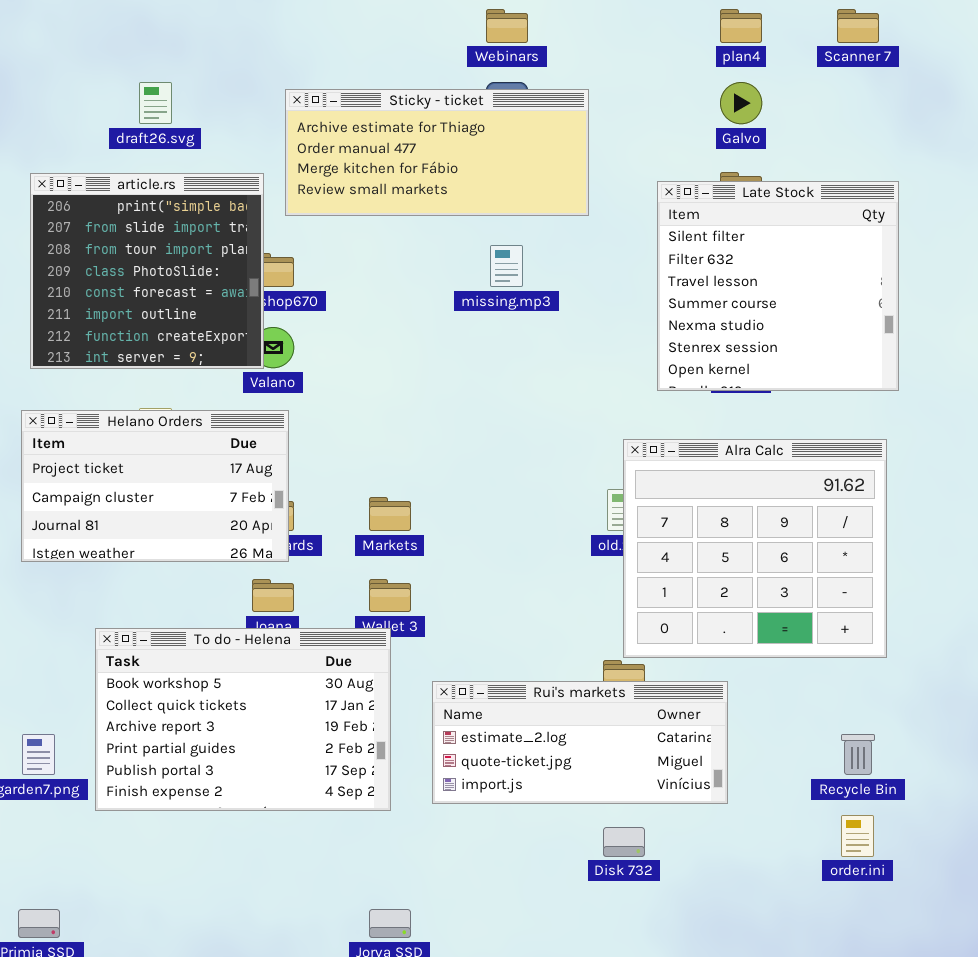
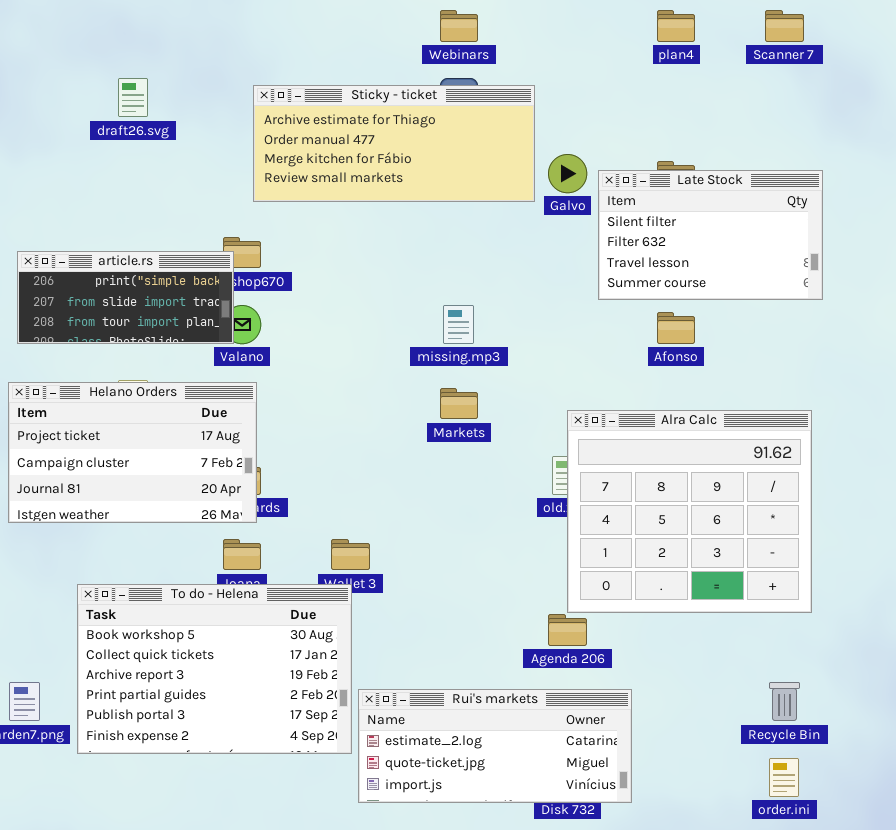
Galvo: [720,82,762,124] -> [548,154,587,193], moved
article.rs: [30,173,264,369] -> [17,251,234,344], resized
Late Stock: [657,181,899,391] -> [598,170,823,300], resized
missing.mp3: [490,245,523,287] -> [443,305,474,344], moved
Markets: [369,497,411,531] -> [440,388,478,419], moved
Rui's markets: [432,681,728,804] -> [358,689,632,803], moved

